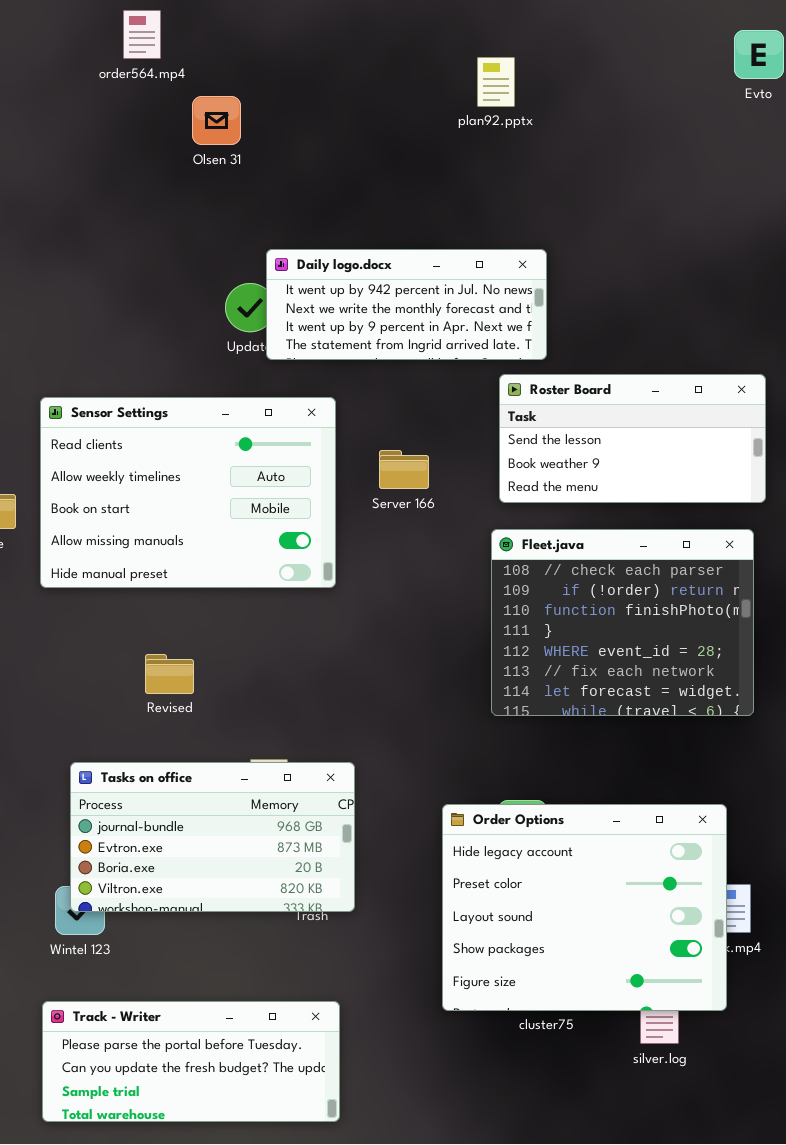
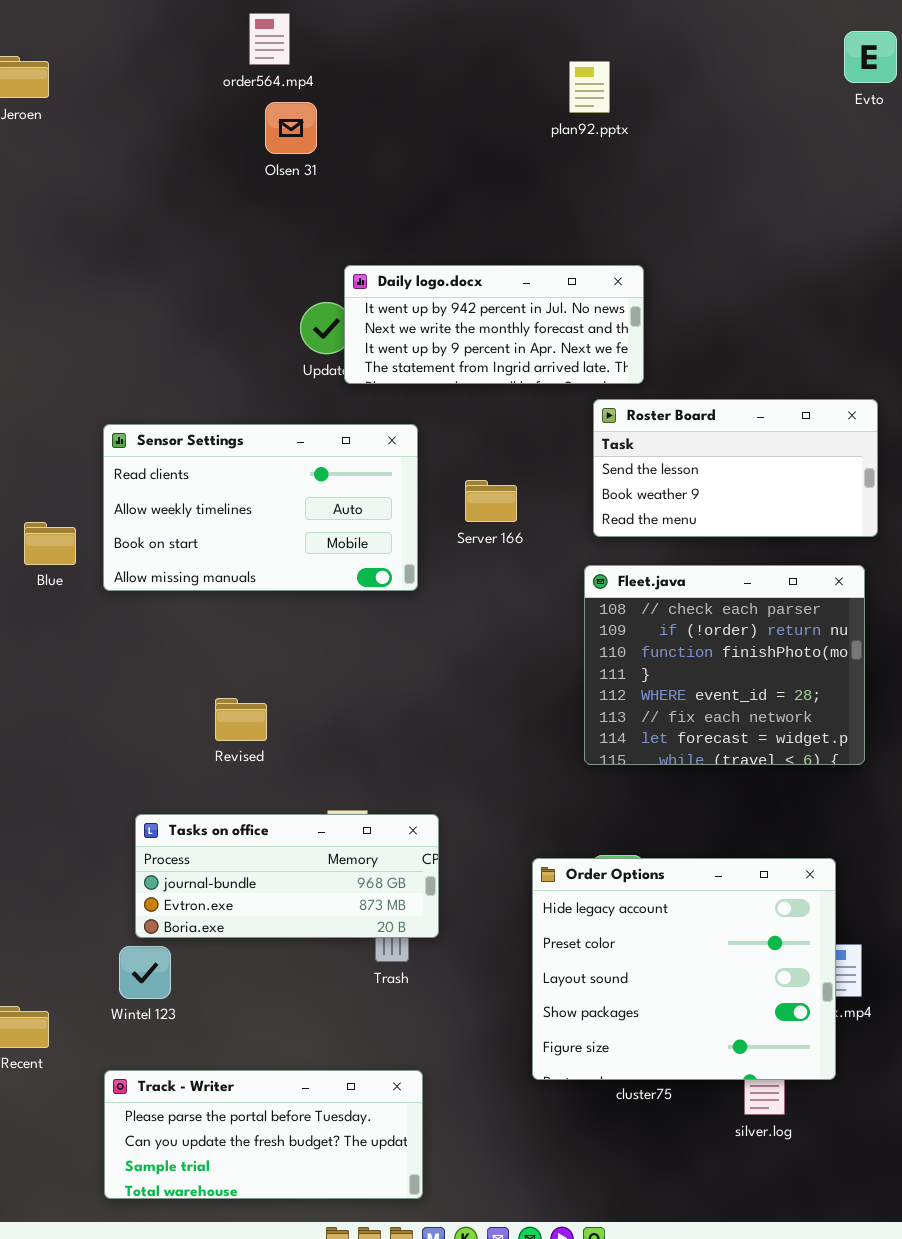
order564.mp4: [123,10,161,59] -> [249,13,290,65], moved
Sensor Settings: [40,397,336,588] -> [103,424,418,591], resized
Tasks on office: [70,762,355,912] -> [135,814,439,938], resized

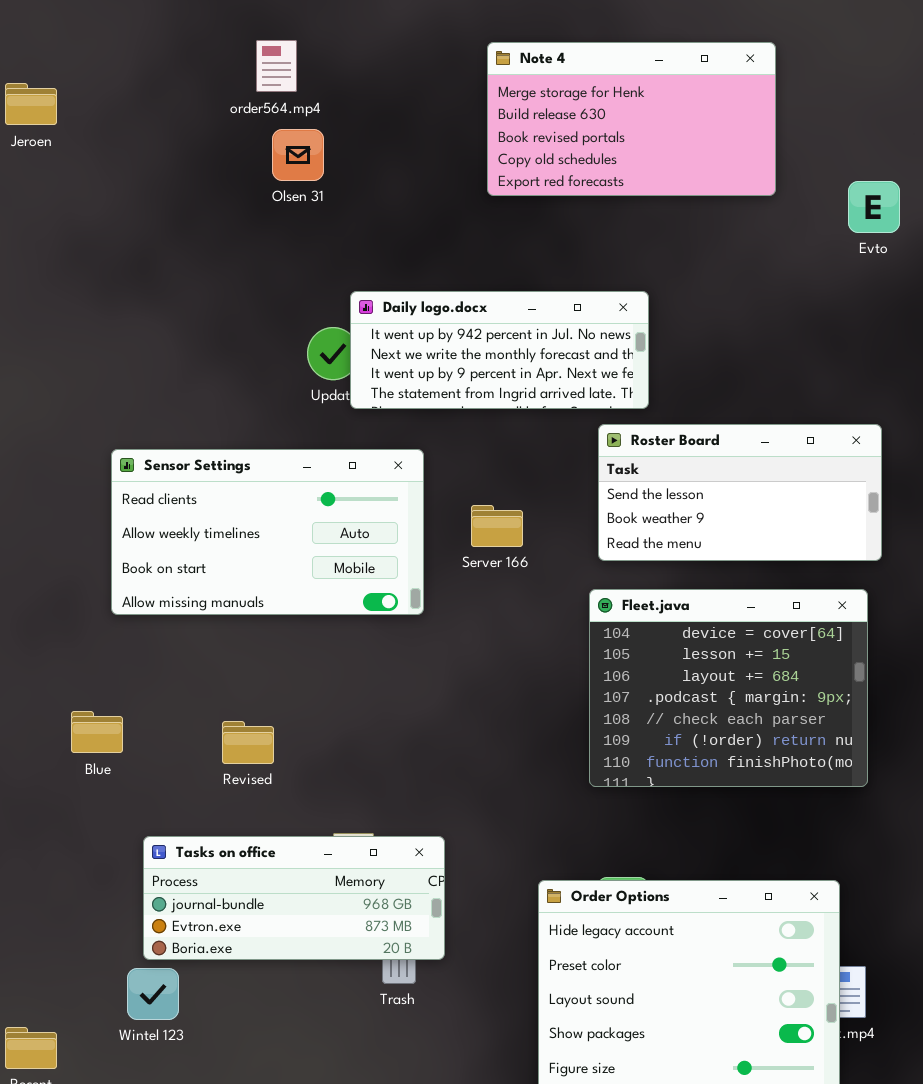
Note 4: none -> [487,42,776,196], opened
Evto: [844,31,897,83] -> [848,181,900,233], moved
Blue: [24,522,76,565] -> [71,711,123,753], moved
Fleet.java: [584,565,865,765] -> [589,589,868,787], scrolled up 4 rows

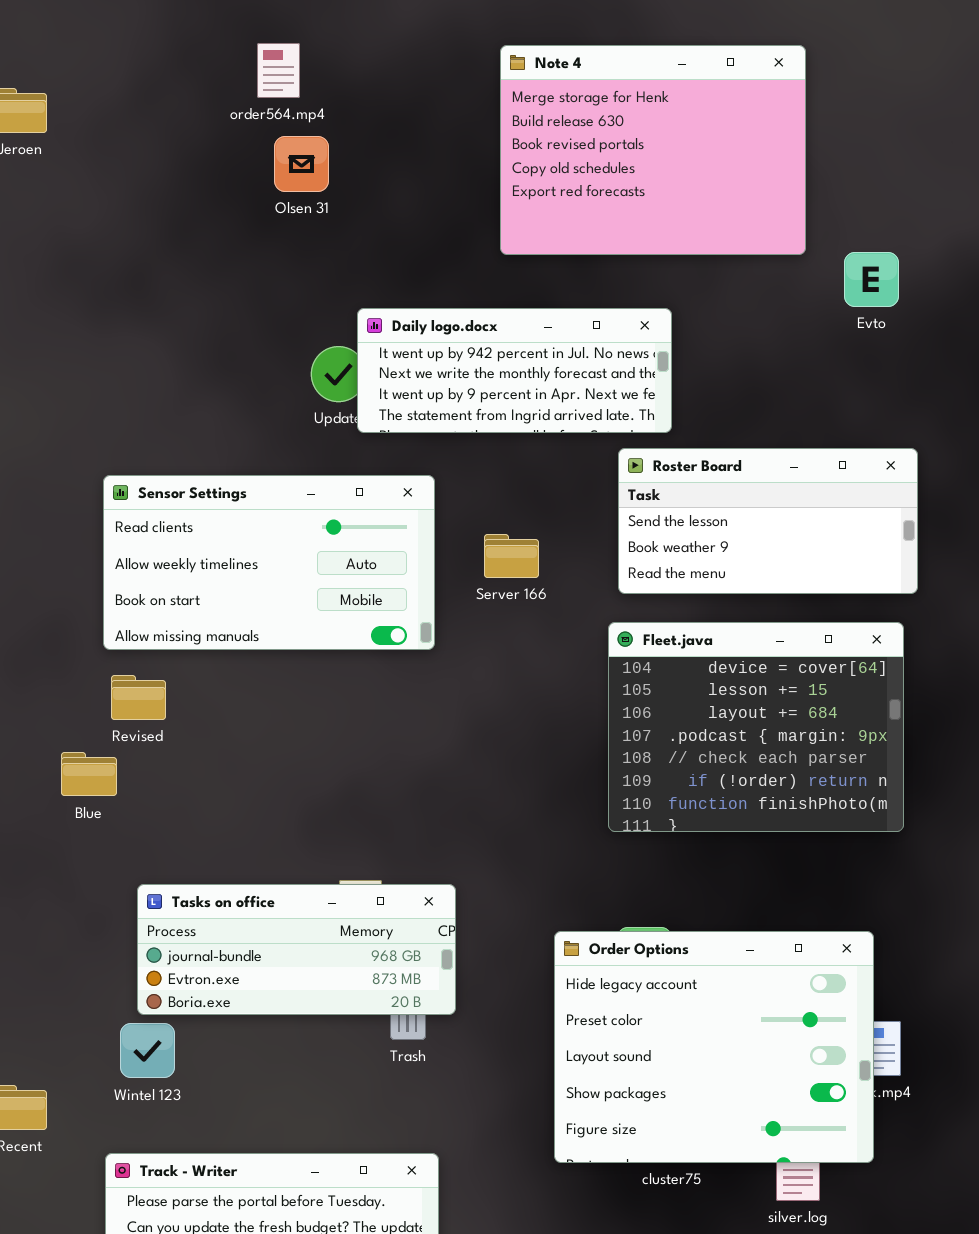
Note 4: [487,42,776,196] -> [500,45,806,255], resized
Evto: [848,181,900,233] -> [844,252,899,307], moved
Revised: [222,721,274,764] -> [111,675,166,720], moved

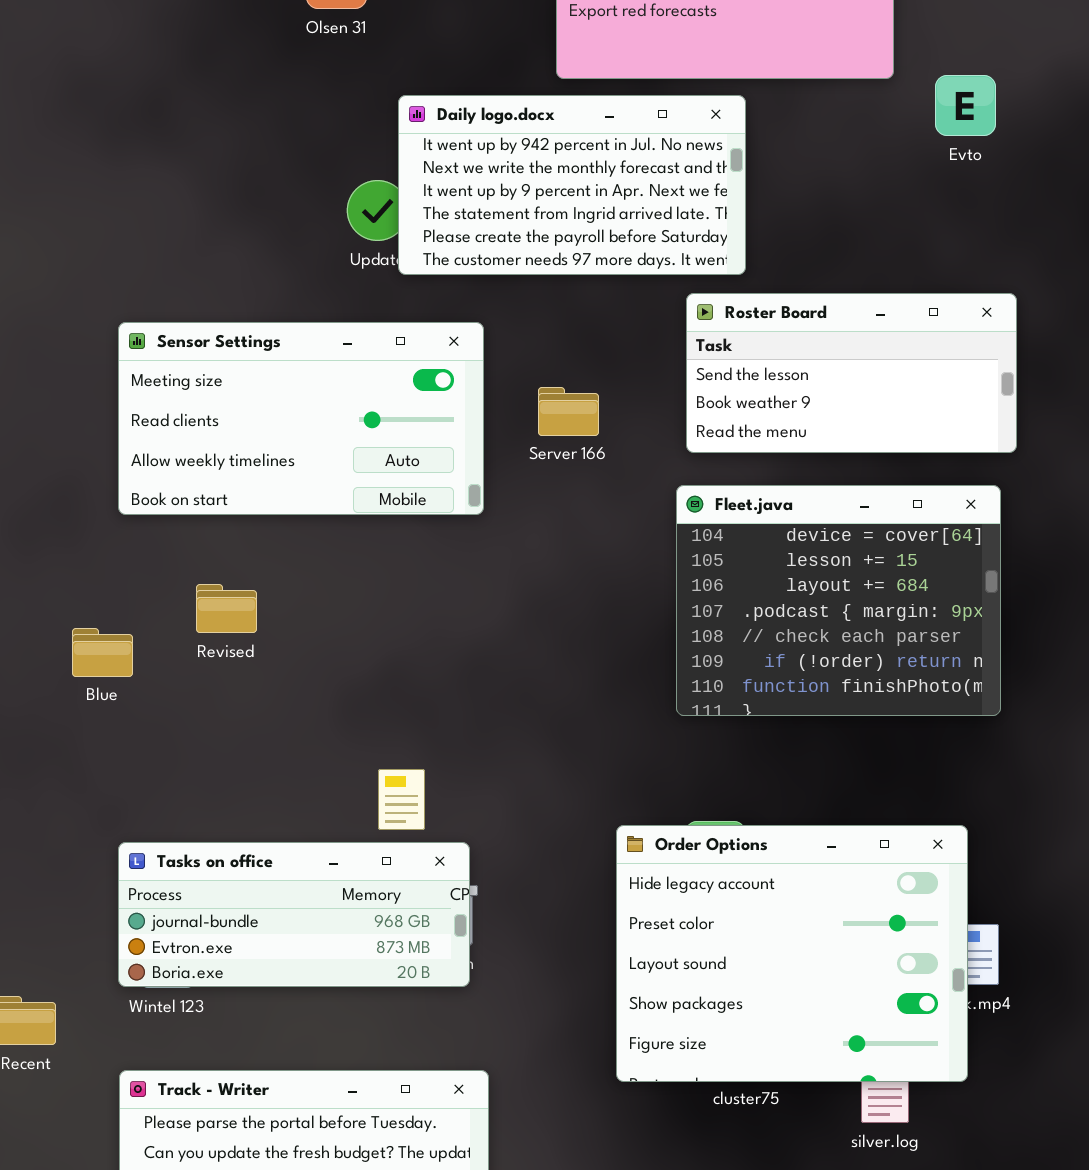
Daily logo.docx: [357,308,672,433] -> [398,95,746,275], resized
Sensor Settings: [103,475,435,650] -> [118,322,484,515], scrolled up 1 row
Revised: [111,675,166,720] -> [196,584,257,633], moved
Tasks on office: [137,884,456,1015] -> [118,842,470,987], moved

